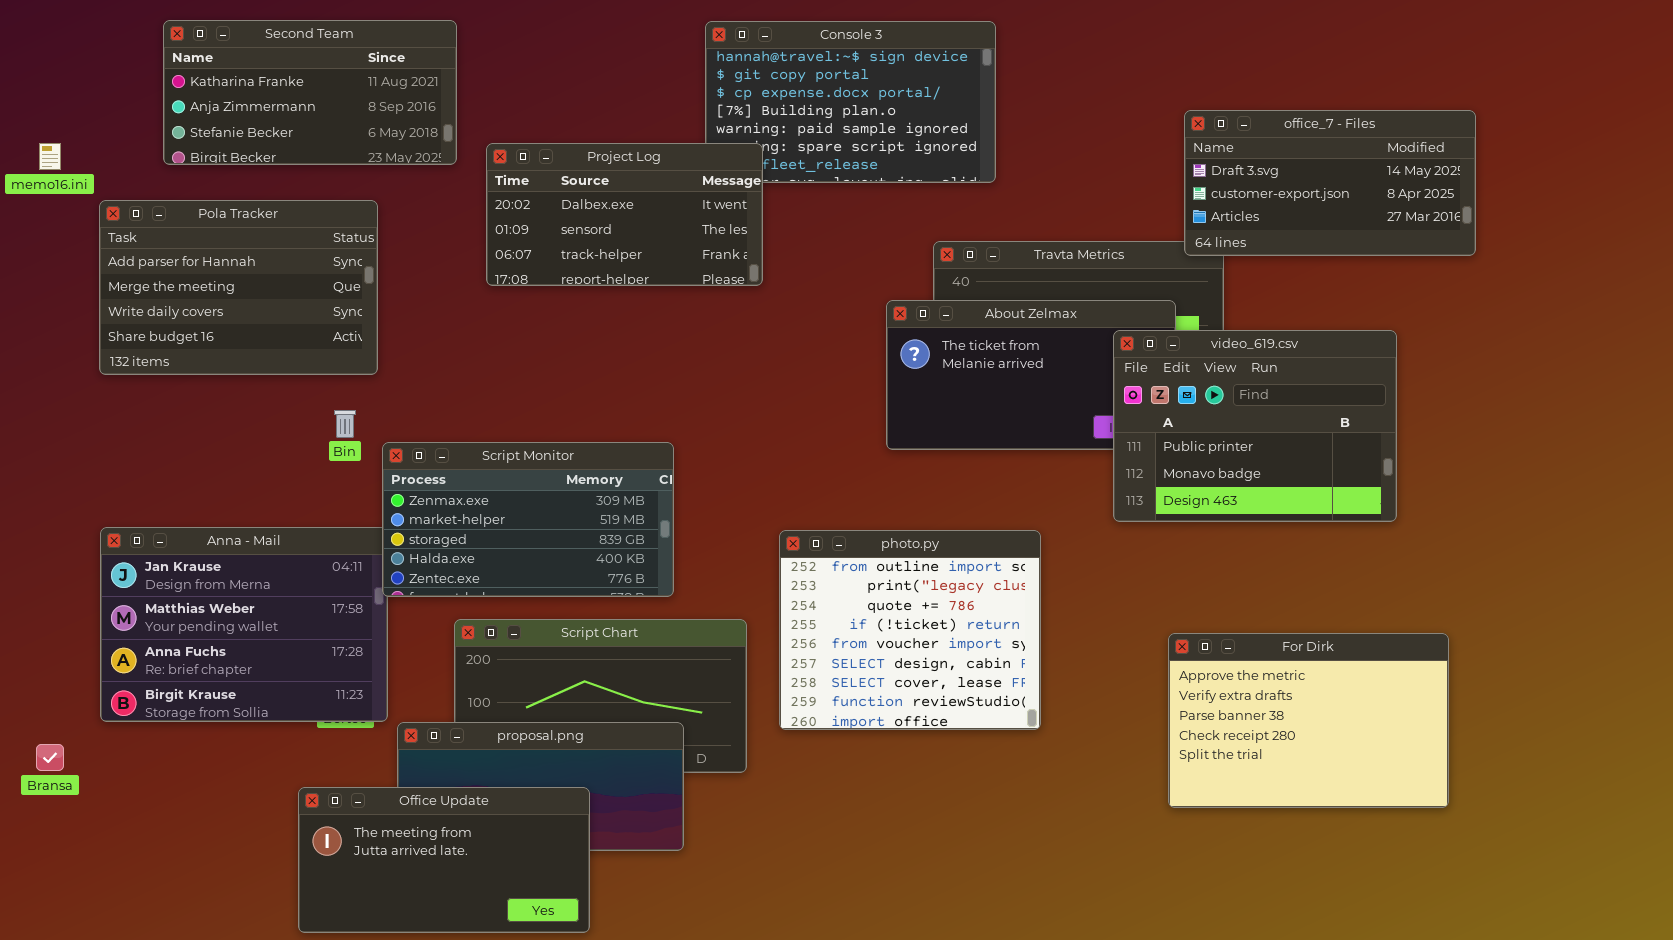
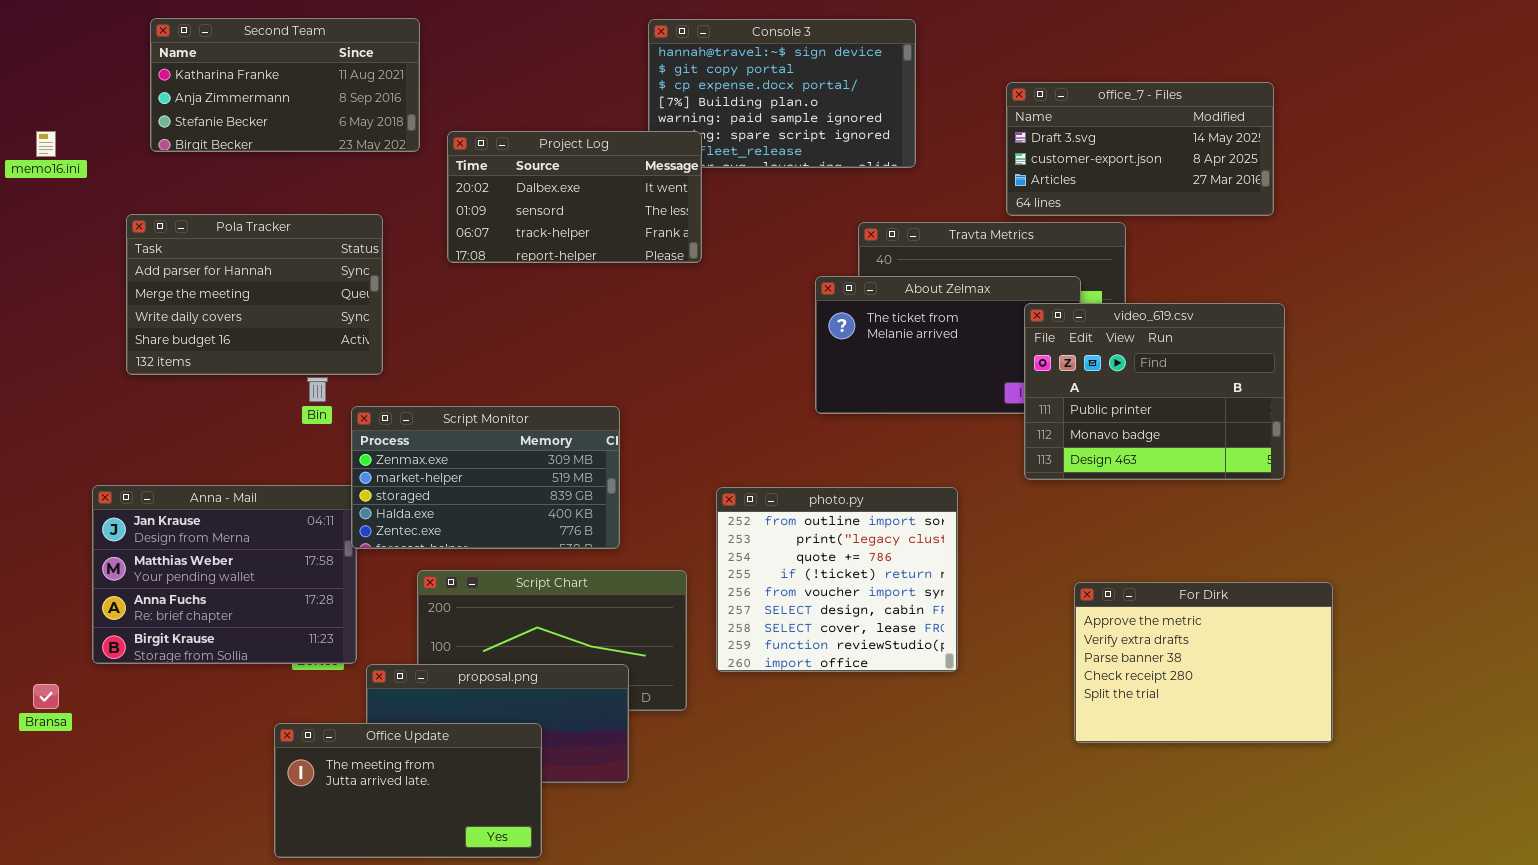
office_7 - Files: [1184,110,1476,256] -> [1006,82,1274,216], moved
Pola Tracker: [99,200,378,375] -> [126,214,383,375], moved

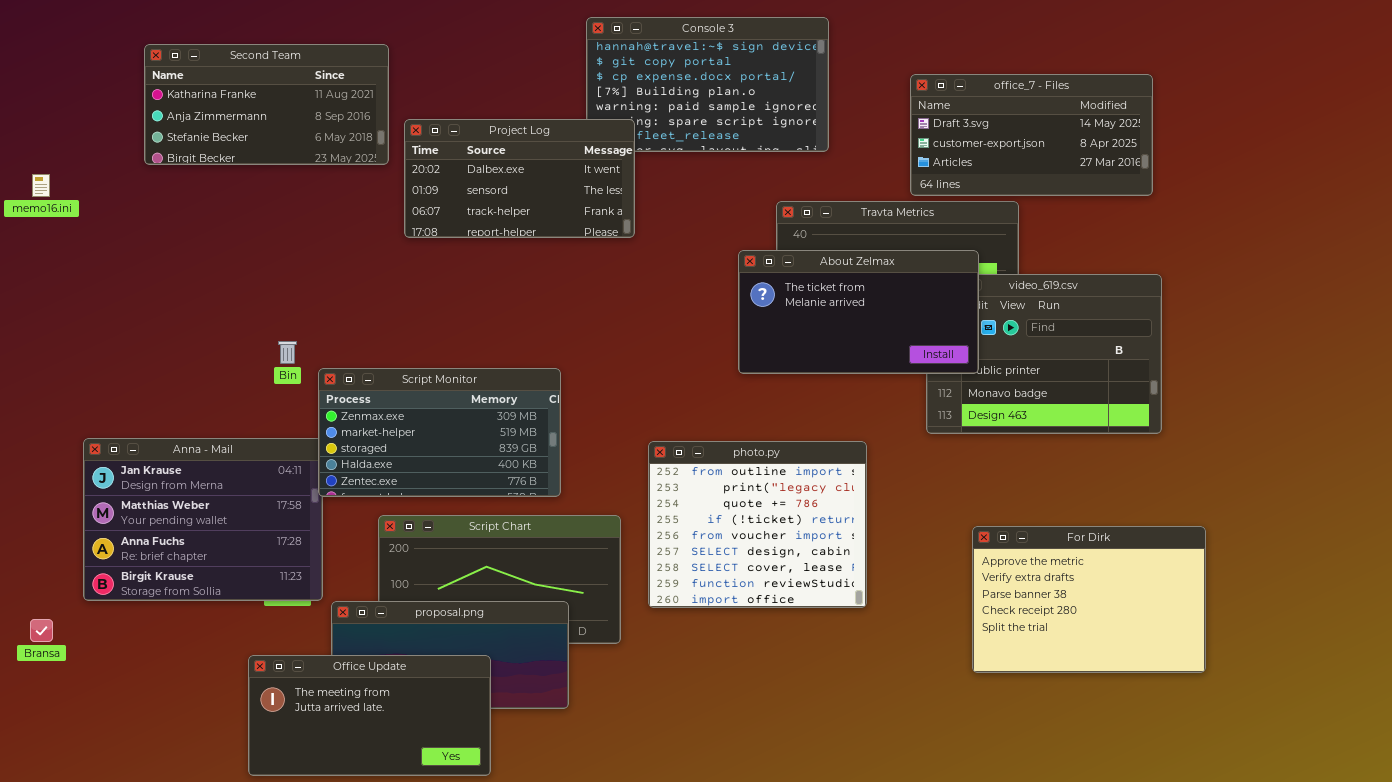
Second Team: [150,18,420,152] -> [144,44,389,165], moved
memo16.ini: [36,131,56,157] -> [32,174,50,197], moved
Pola Tracker: [126,214,383,375] -> none, closed
About Zelmax: [815,276,1081,414] -> [738,250,979,374], raised

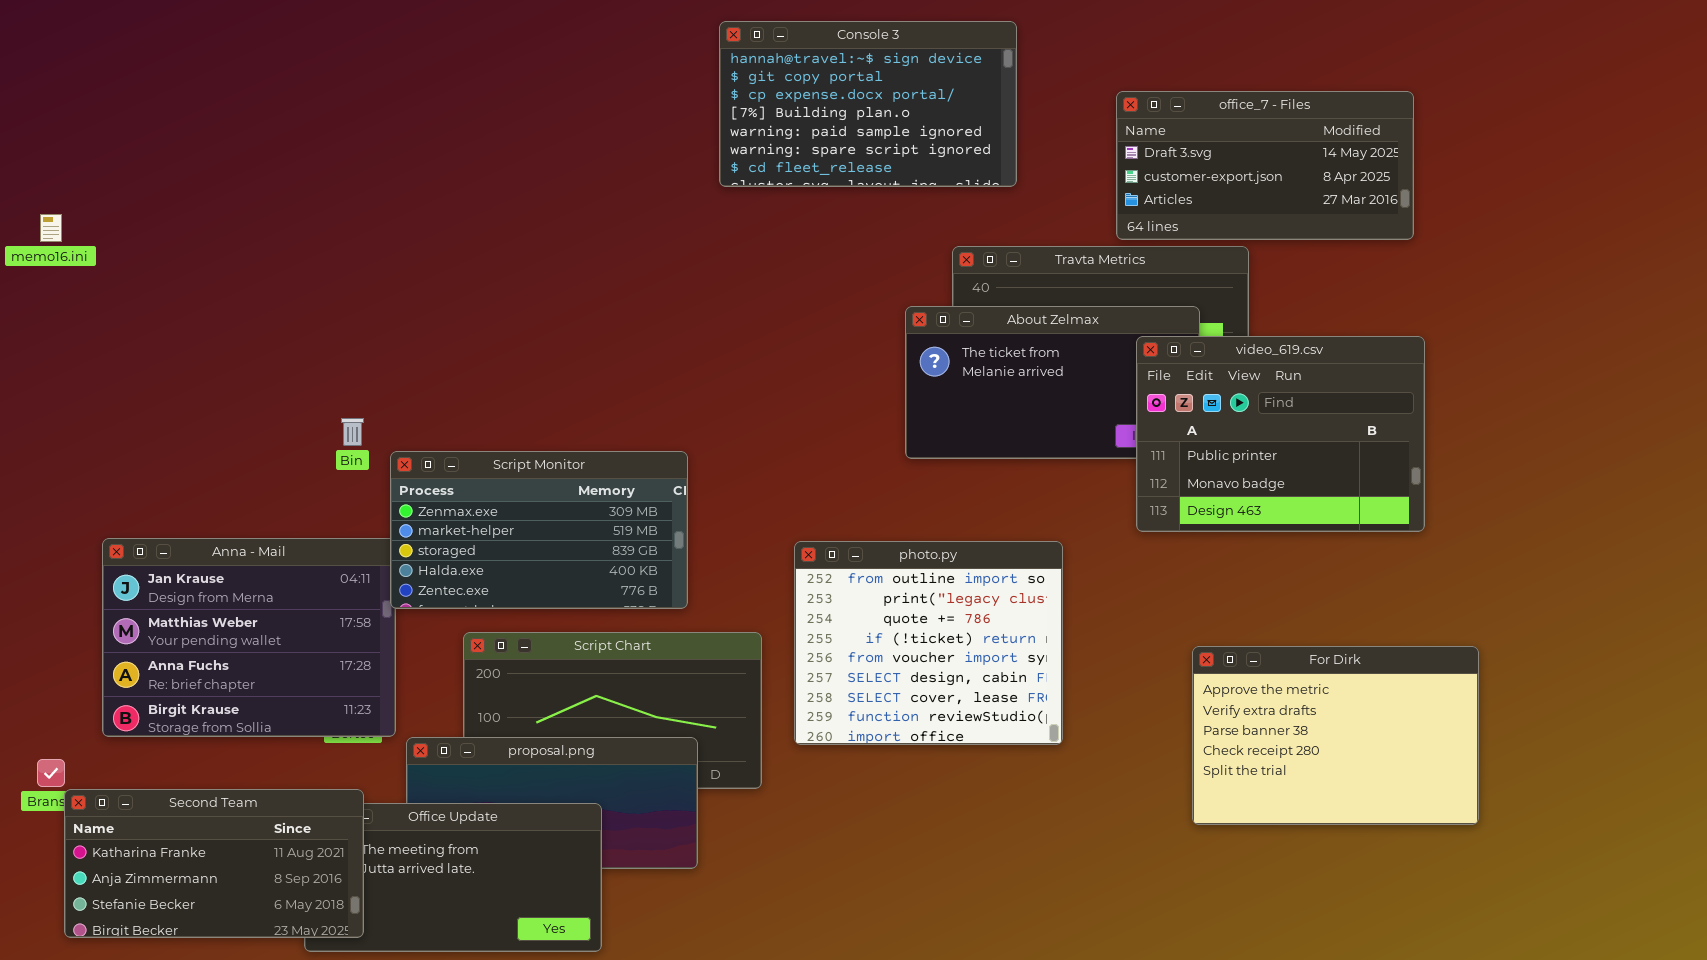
Second Team: [144,44,389,165] -> [64,789,364,938], moved
Project Log: [404,119,635,238] -> none, closed
video_619.csv: [926,274,1162,434] -> [1136,336,1425,532], raised

